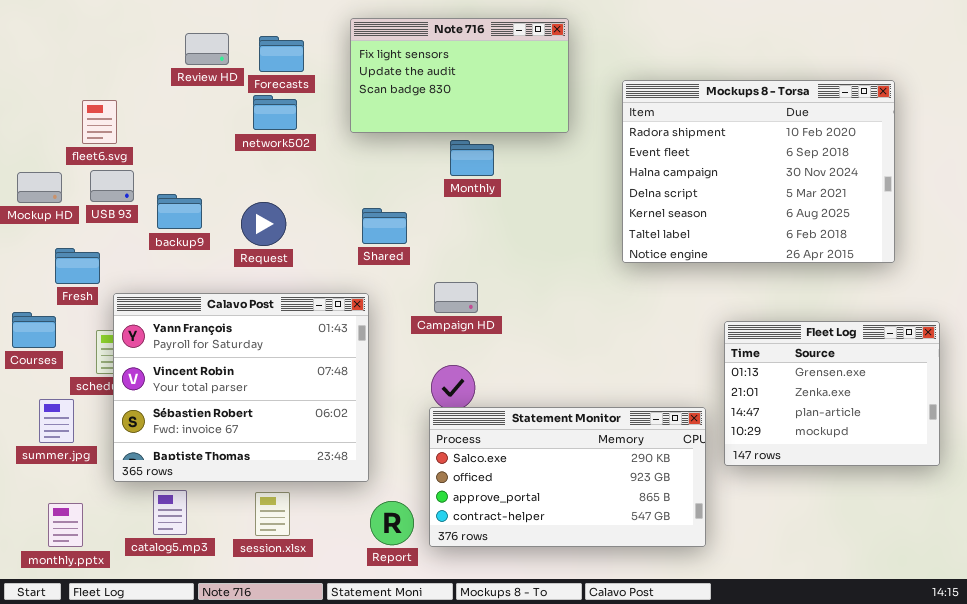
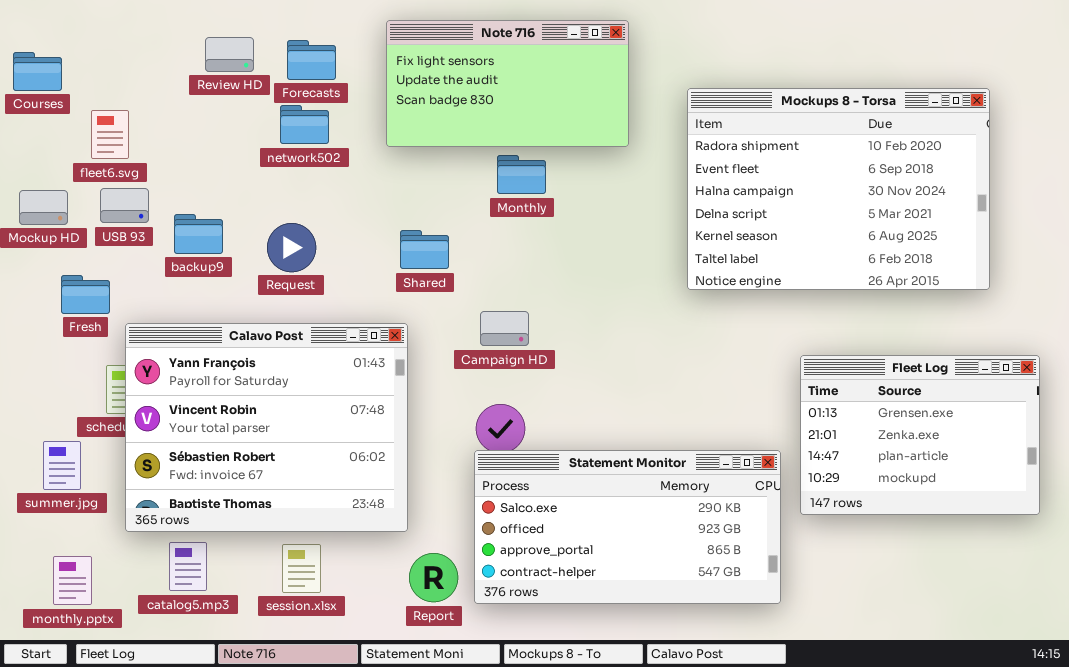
Courses: [12,312,56,348] -> [13,52,62,91], moved

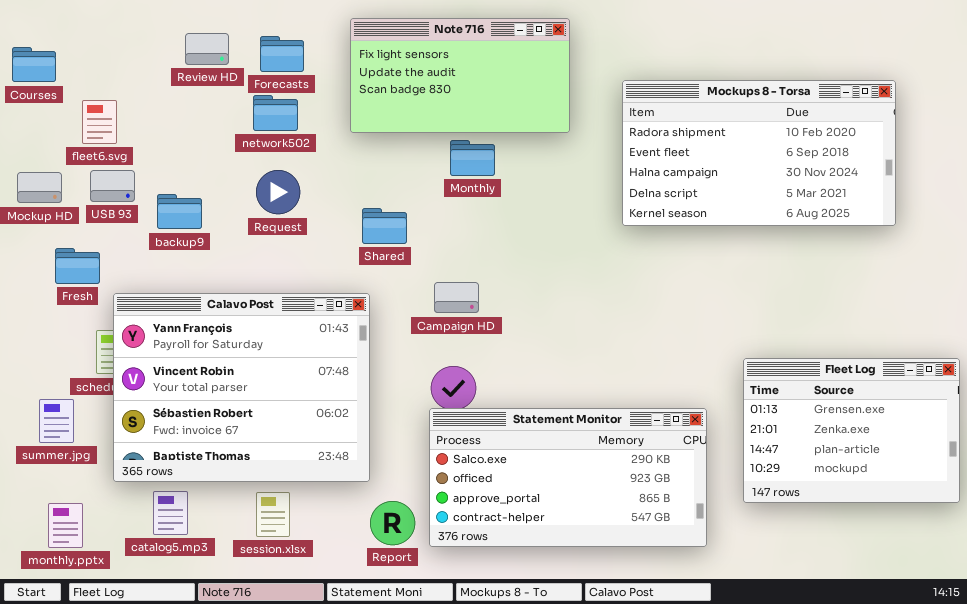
Mockups 8 - Torsa: [687,88,990,290] -> [622,80,896,226], resized
Request: [267,223,316,272] -> [256,170,300,214], moved
Fleet Log: [800,355,1040,515] -> [743,358,960,503], moved

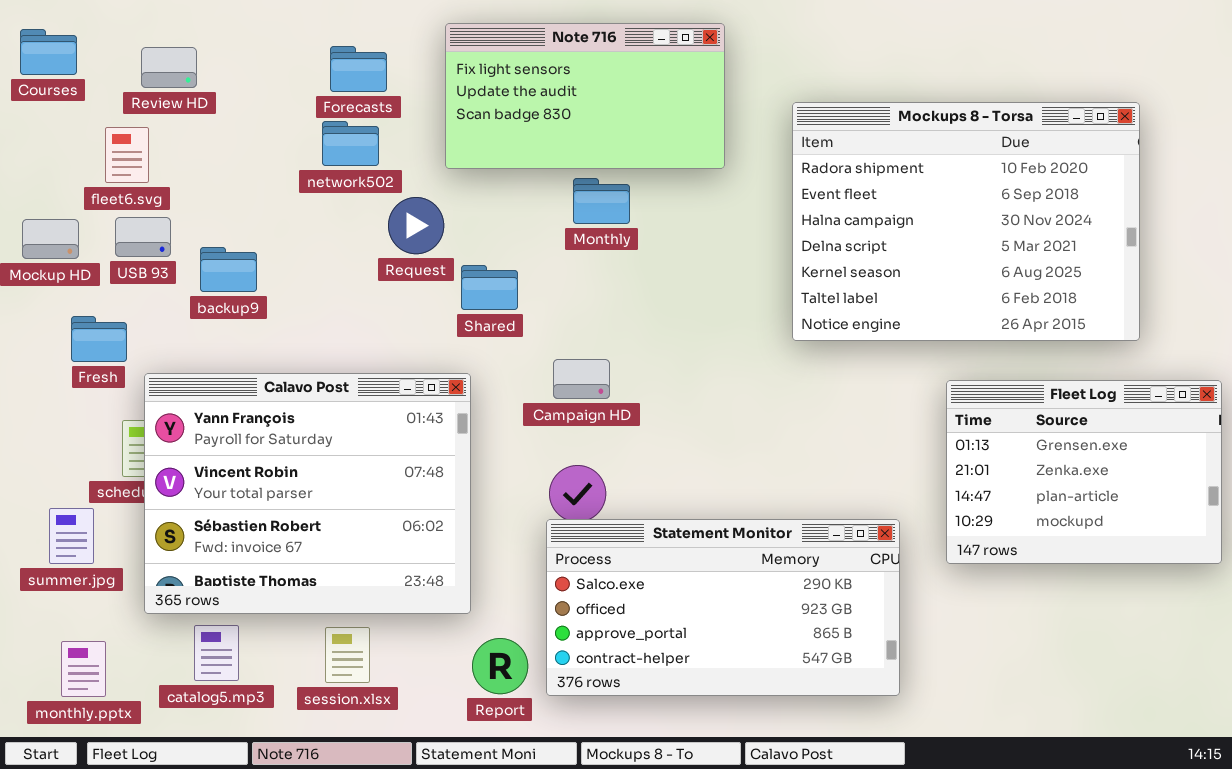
Review HD: [185,33,229,65] -> [141,47,197,88], moved
Courses: [12,47,56,82] -> [20,29,77,75], moved
Mockups 8 - Torsa: [622,80,896,226] -> [792,102,1140,341], resized
Request: [256,170,300,214] -> [388,197,444,254], moved
Fleet Log: [743,358,960,503] -> [946,380,1222,564], moved

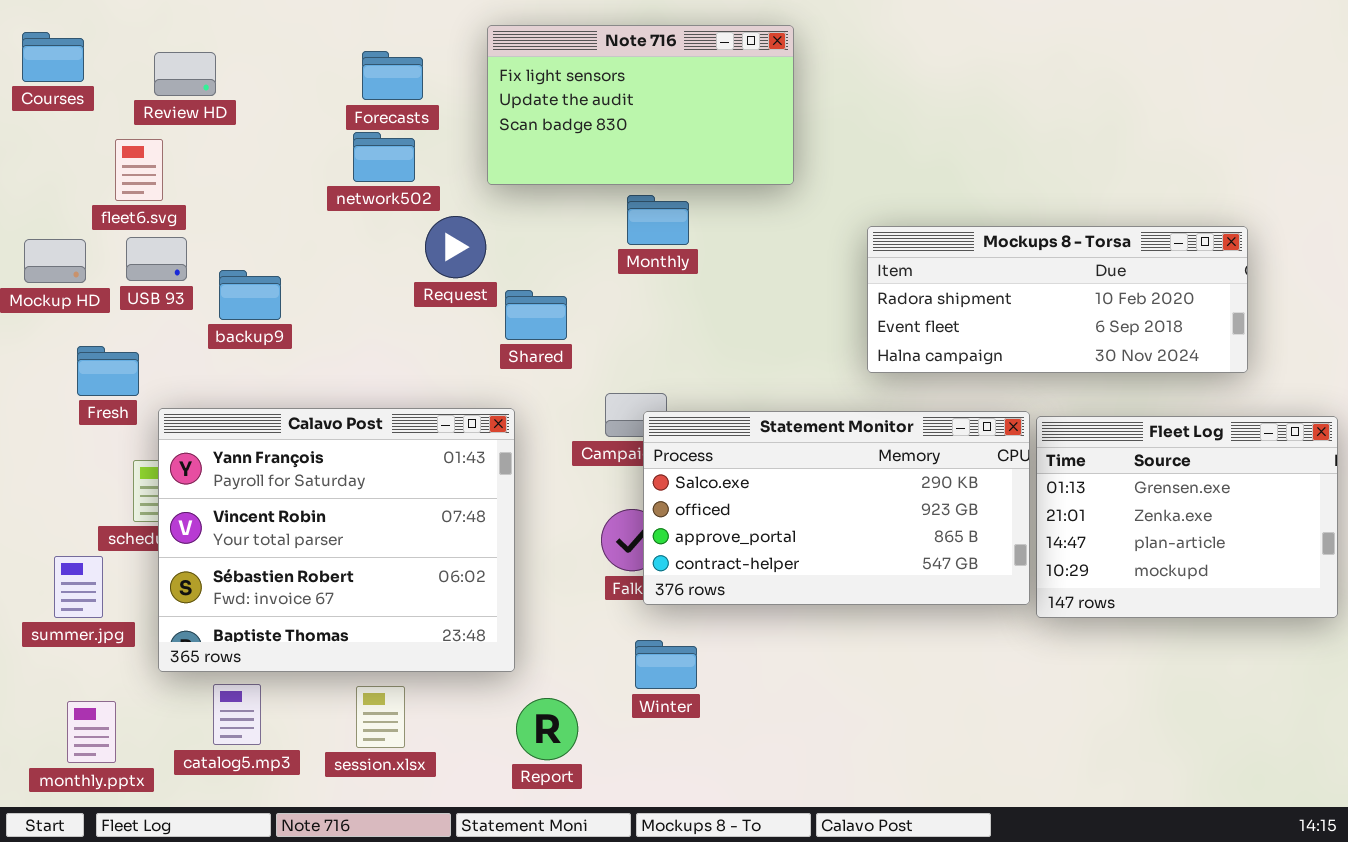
Mockups 8 - Torsa: [792,102,1140,341] -> [867,226,1248,373], resized
Statement Monitor: [546,519,900,696] -> [643,411,1030,605], moved

